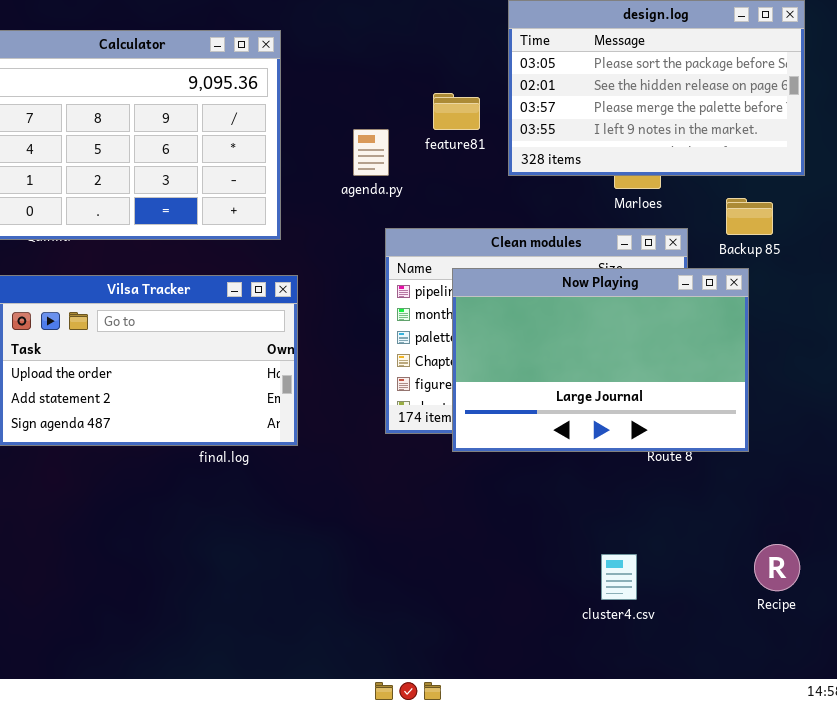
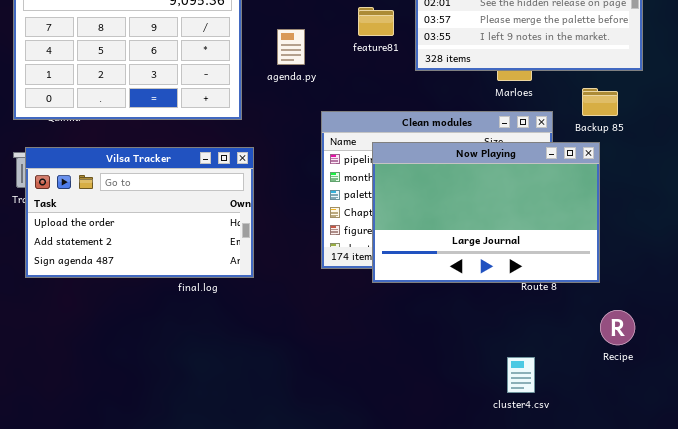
agenda.py: [353,129,389,176] -> [277,29,305,65], moved
Recipe: [754,544,800,591] -> [600,310,635,345], moved
cluster4.csv: [601,554,637,600] -> [507,357,535,393], moved

